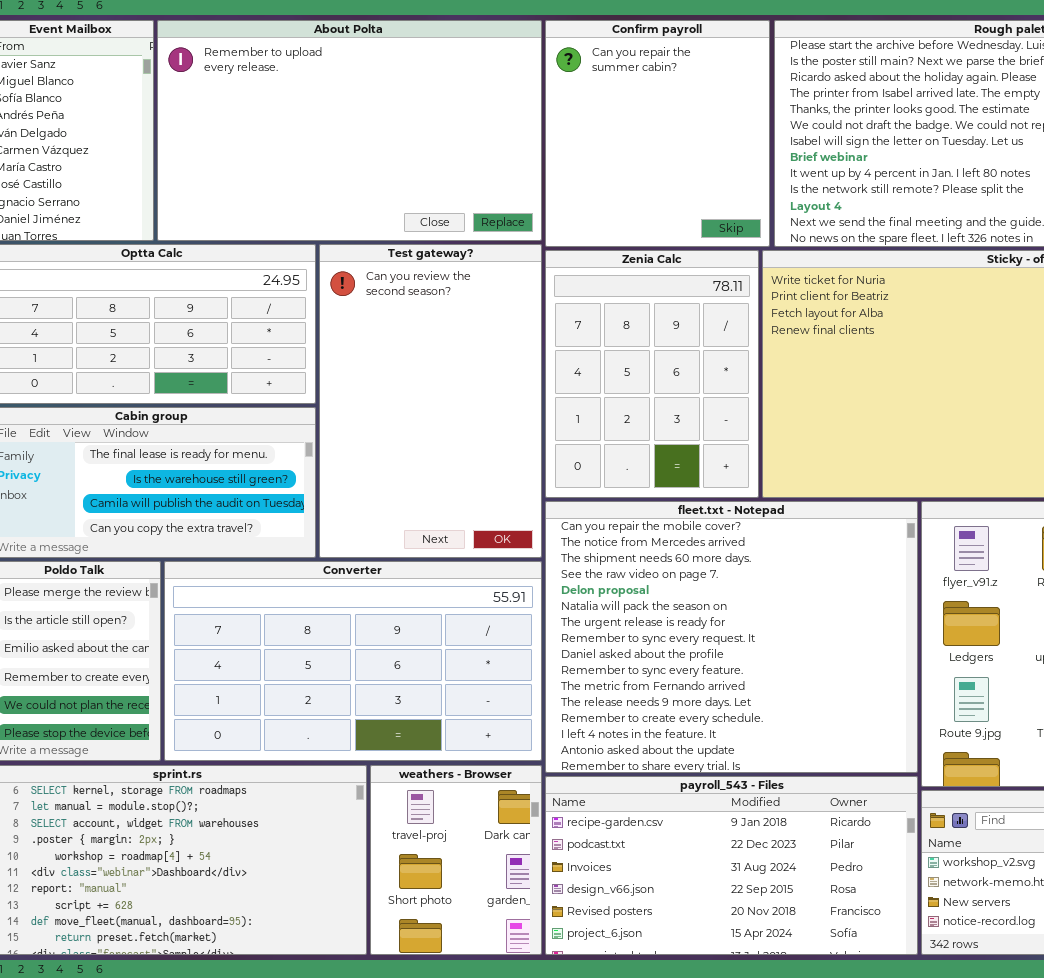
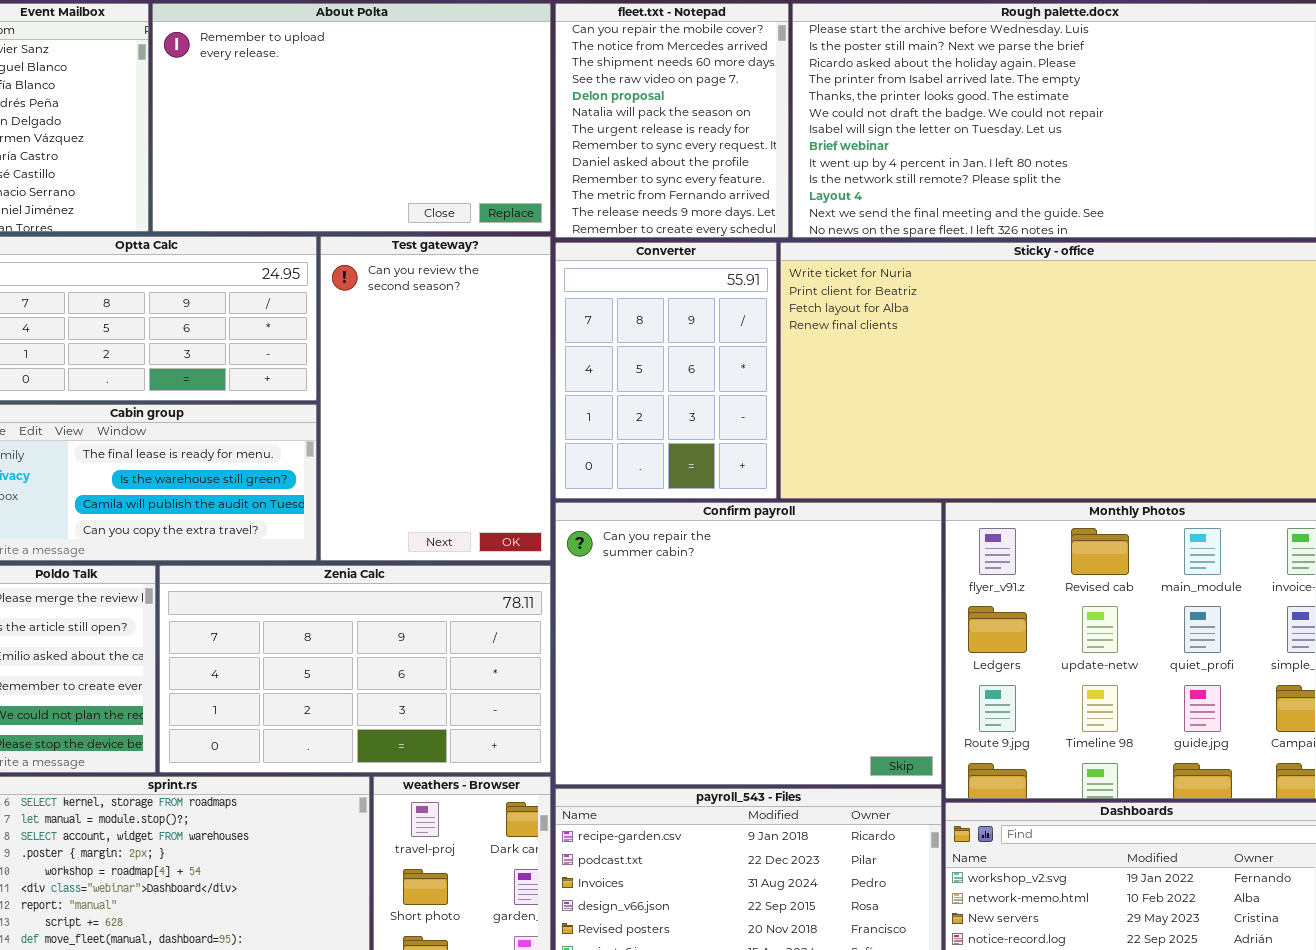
Confirm payroll: [545,20,770,247] -> [555,502,942,785], moved, resized
Zenia Calc: [545,250,759,498] -> [159,565,551,773], moved, resized
fleet.txt - Notepad: [545,501,918,773] -> [555,3,789,238], moved, resized
Converter: [164,561,542,761] -> [555,242,777,499], moved, resized

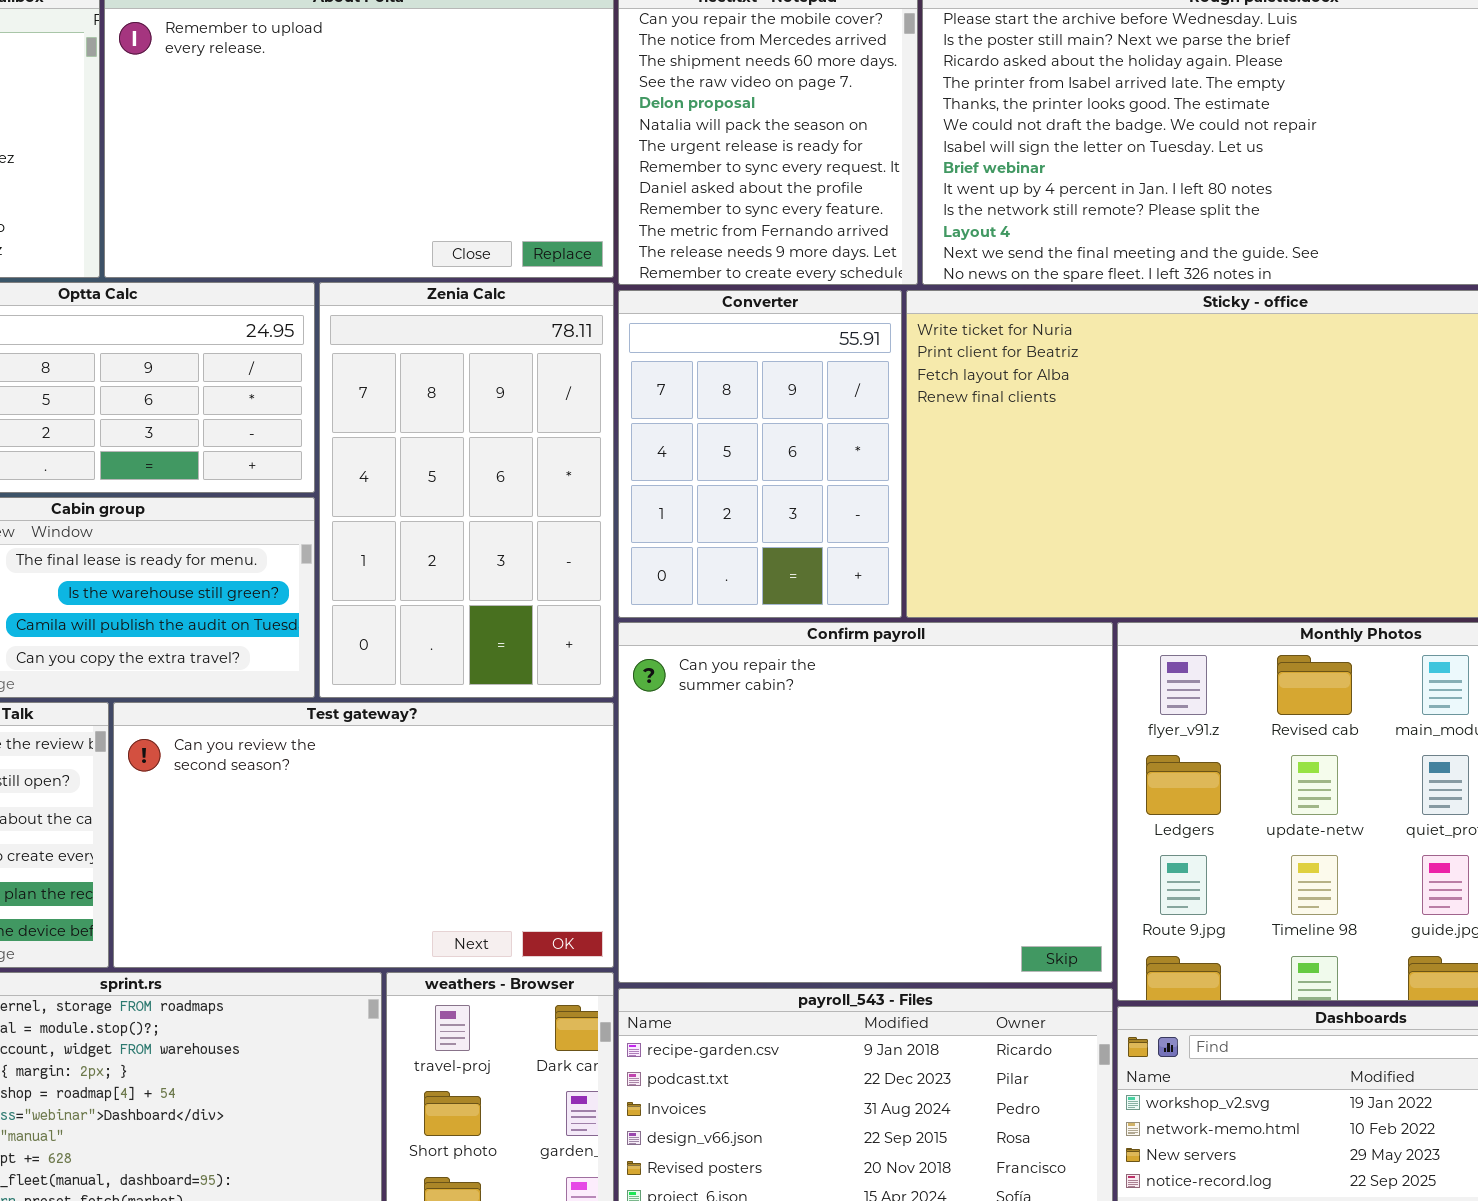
Test gateway?: [320,236,551,561] -> [113,702,614,968], moved, resized
Zenia Calc: [159,565,551,773] -> [319,282,614,698], moved, resized

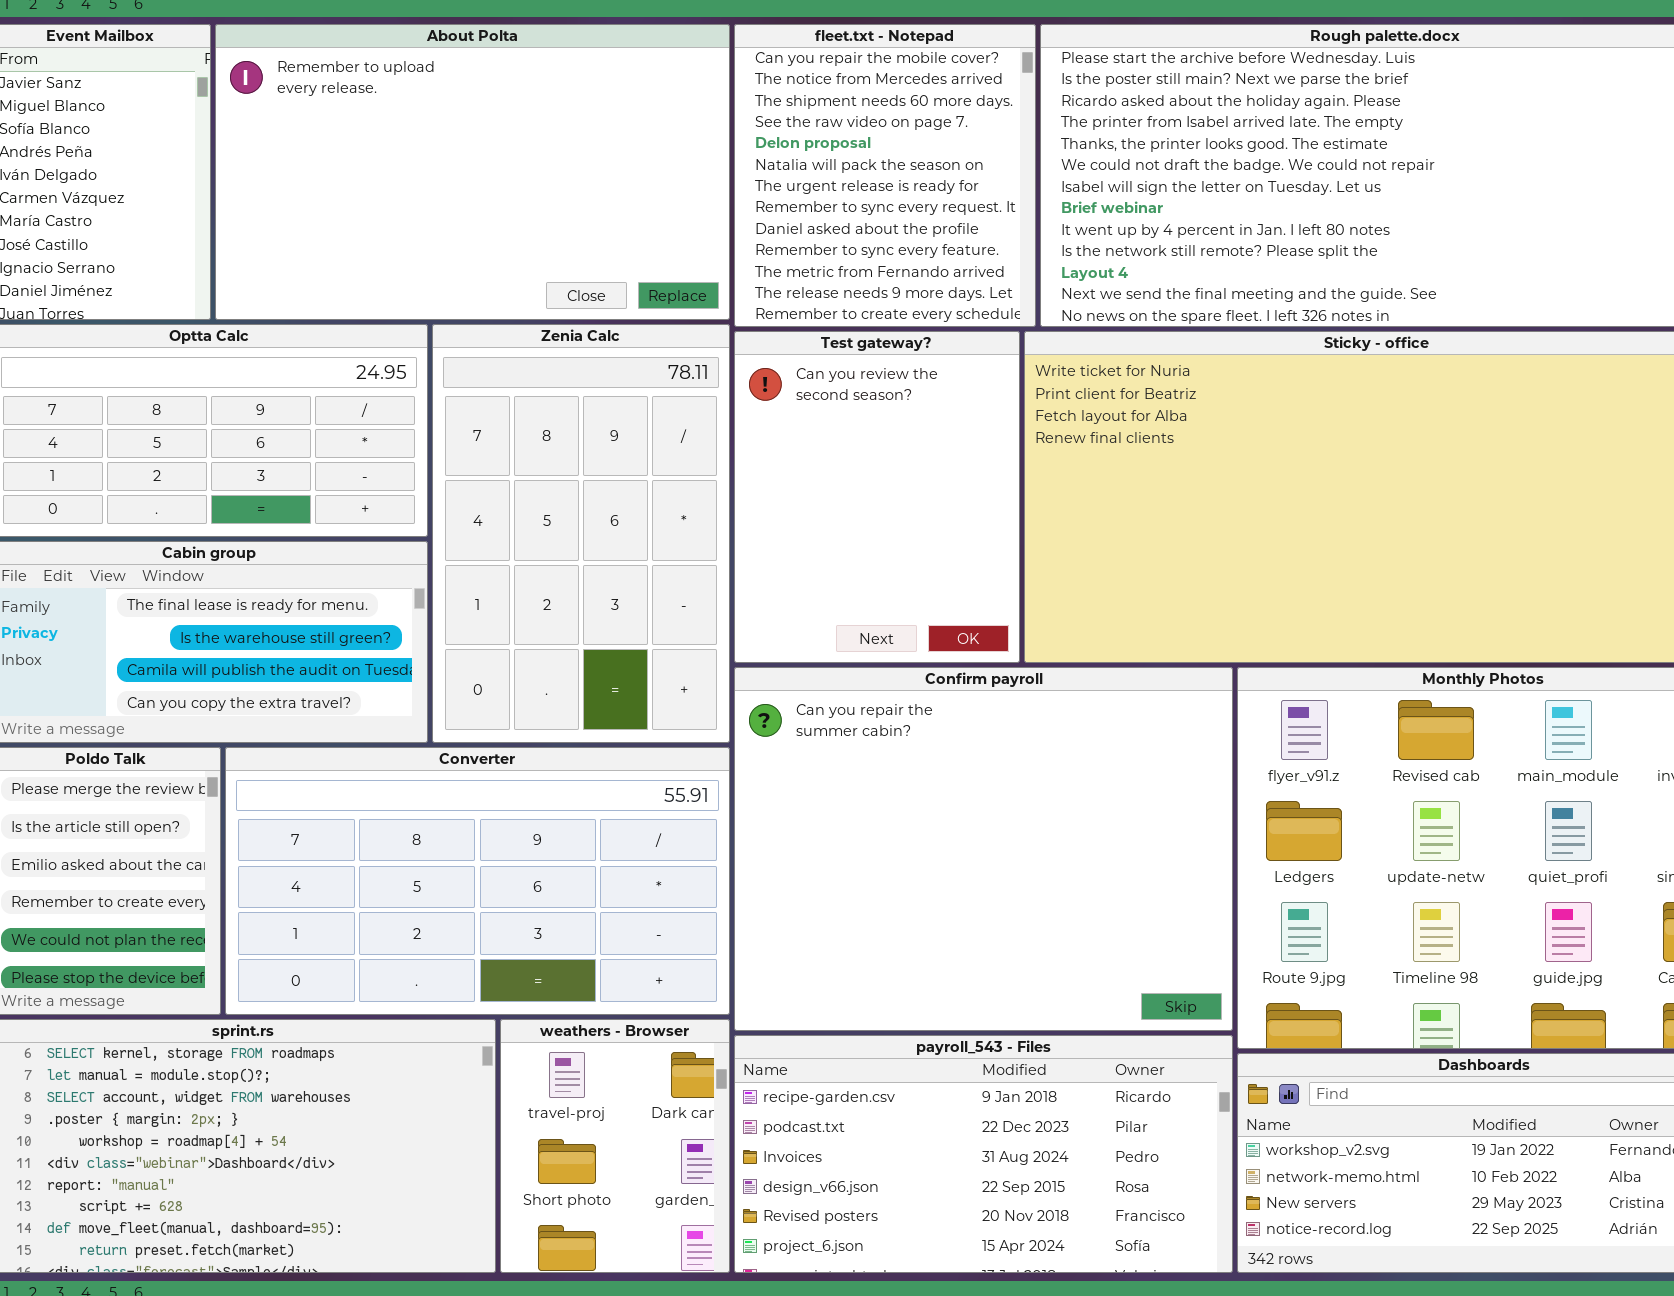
Converter: [618,290,902,618] -> [225,747,730,1015], moved, resized
Test gateway?: [113,702,614,968] -> [734,331,1020,663], moved, resized

